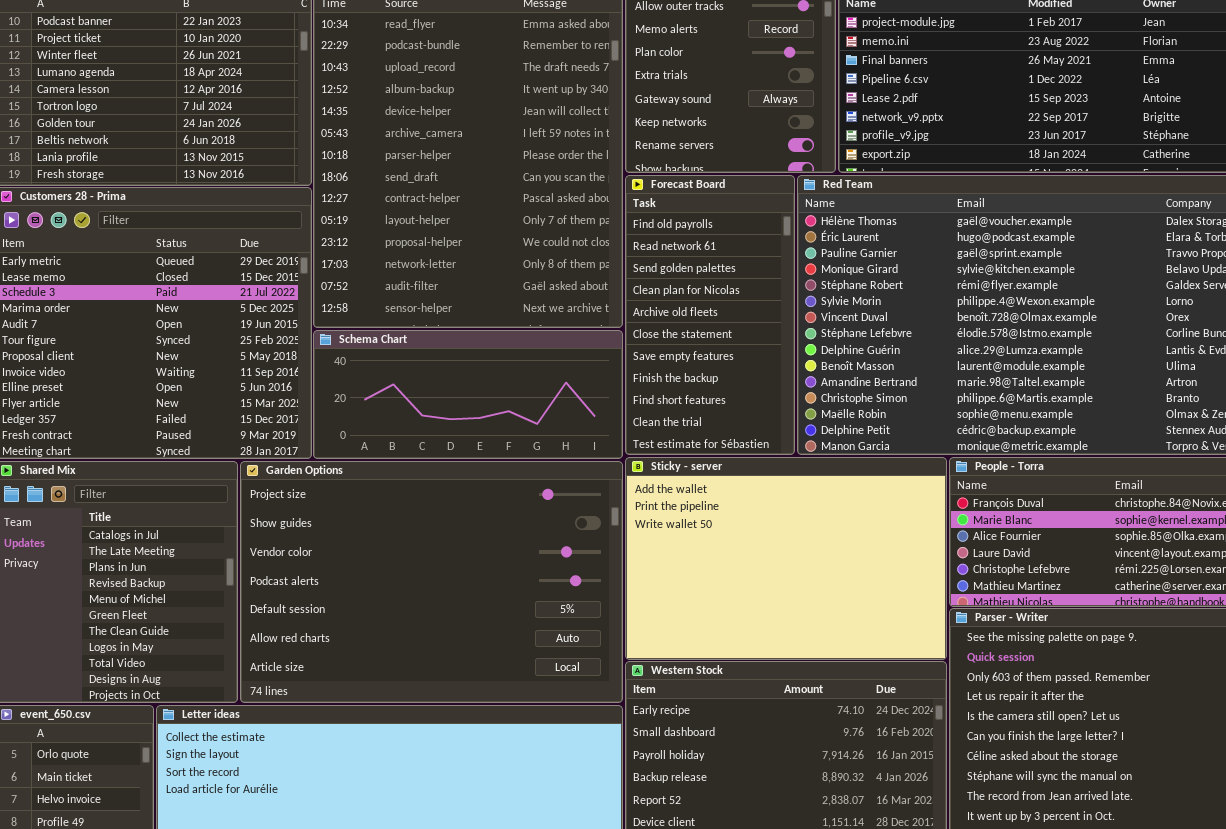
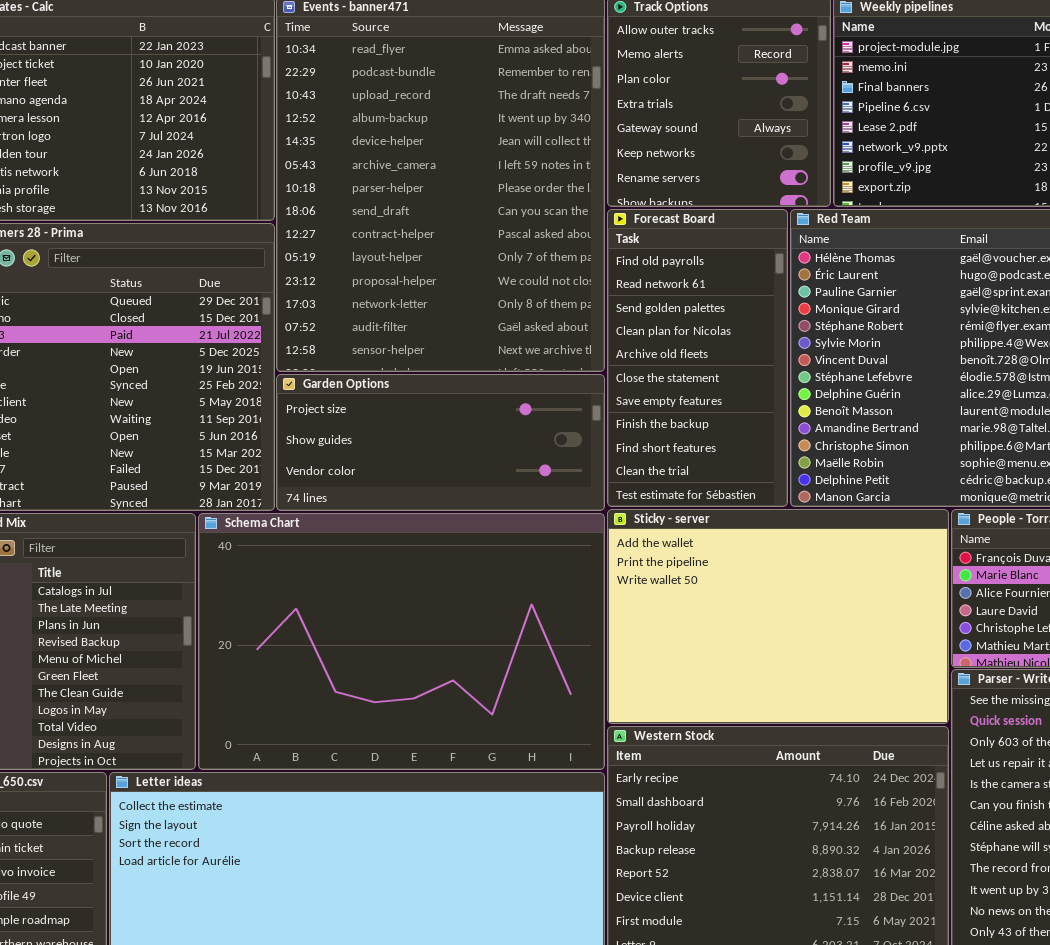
Schema Chart: [313,330,623,459] -> [198,513,605,770], moved, resized
Garden Options: [240,461,623,703] -> [276,374,605,511], moved, resized

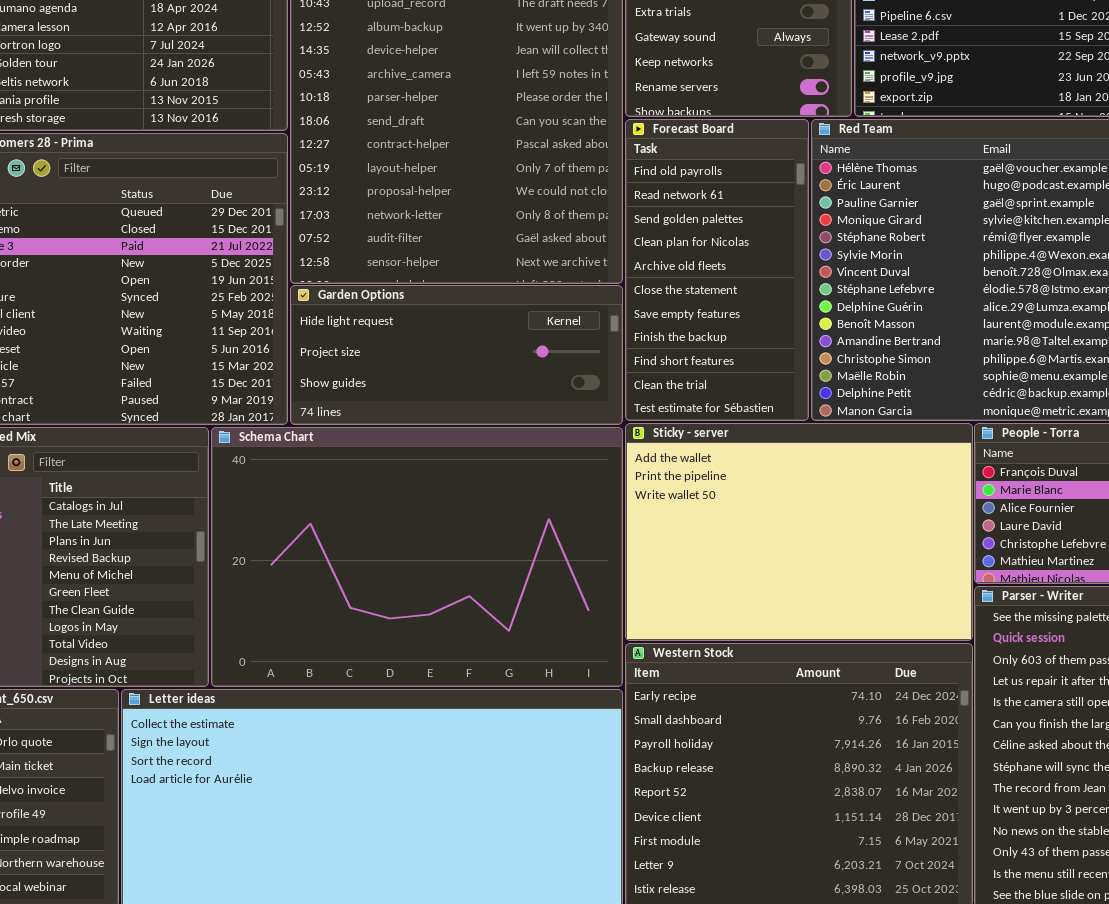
Garden Options: [276,374,605,511] -> [290,285,623,425], scrolled up 1 row

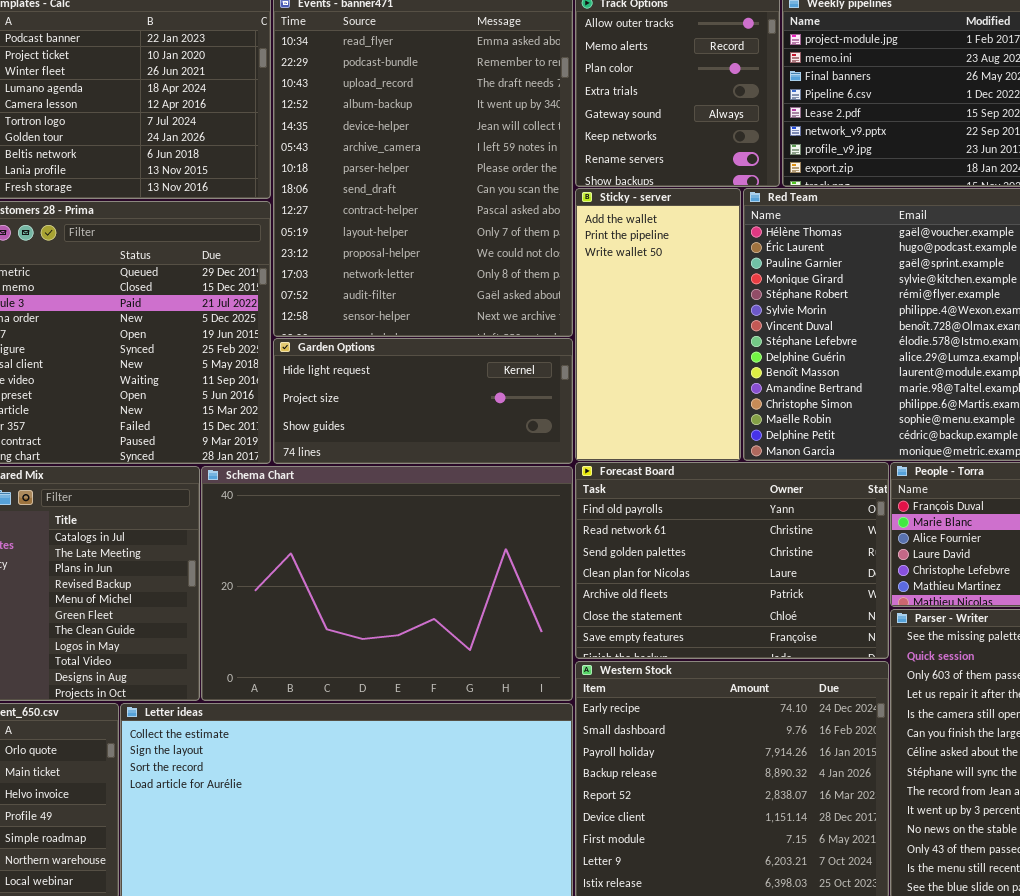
Forecast Board: [625,119,809,421] -> [575,462,889,659], moved, resized
Sticky - server: [625,423,973,641] -> [575,188,741,461], moved, resized

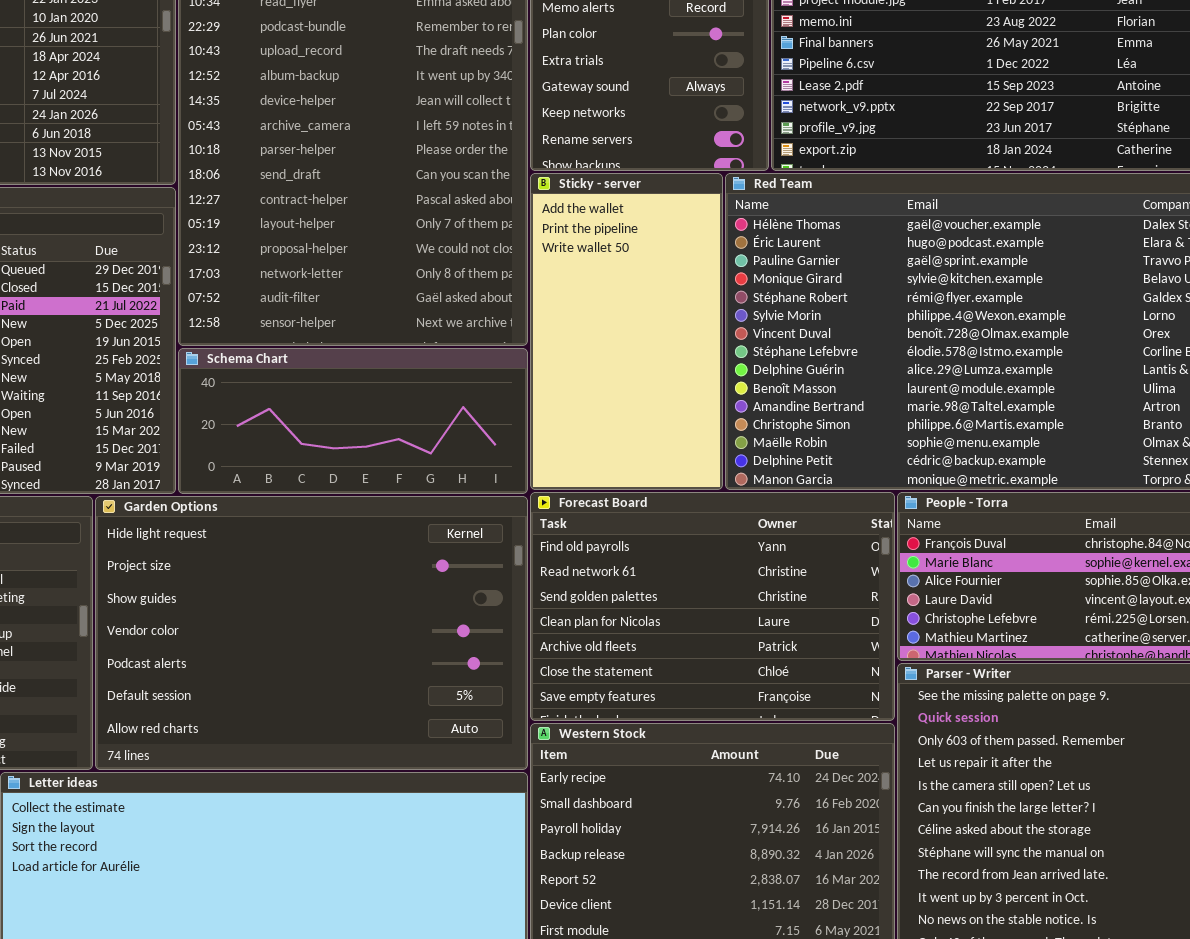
Garden Options: [273,338,573,464] -> [95,496,528,770], moved, resized
Schema Chart: [201,466,573,701] -> [178,348,528,494], moved, resized

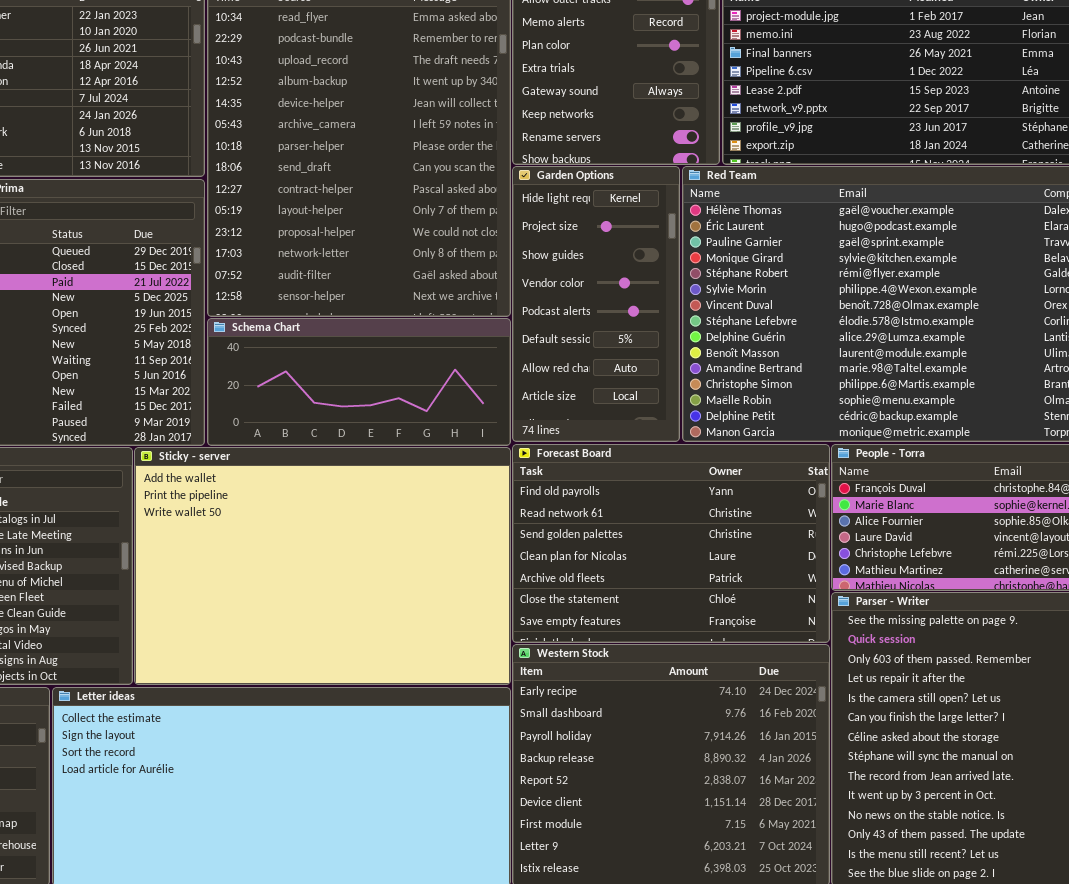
Sticky - server: [530,173,723,490] -> [134,447,511,685], moved, resized
Garden Options: [95,496,528,770] -> [512,166,680,442], moved, resized

